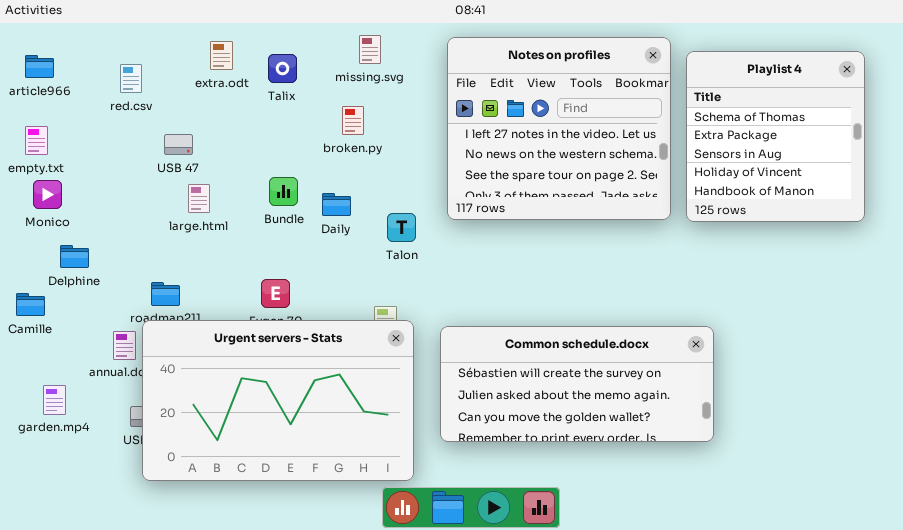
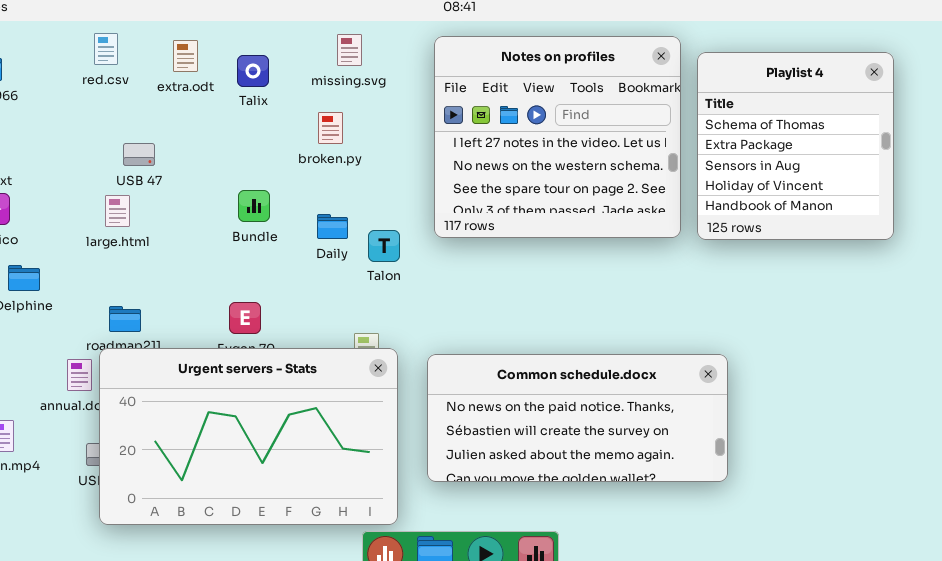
red.csv: [120,64,142,93] -> [94,33,118,65], moved
large.html: [188,184,210,213] -> [105,195,130,227], moved
Daily: [322,193,351,216] -> [317,214,348,239], moved
Common schedule.docx: [440,326,714,442] -> [427,354,728,482], scrolled up 1 row

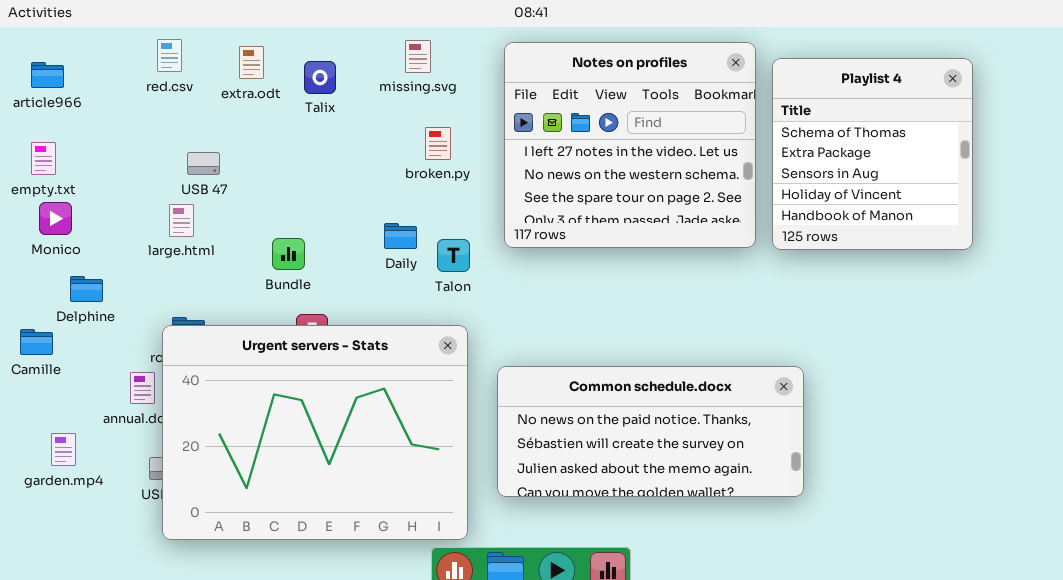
broken.py: [318,112,343,144] -> [425,127,451,160], moved
Bundle: [238,190,270,222] -> [272,238,305,270], moved
Urgent servers - Stats: [99,348,398,525] -> [162,325,468,540], resized

